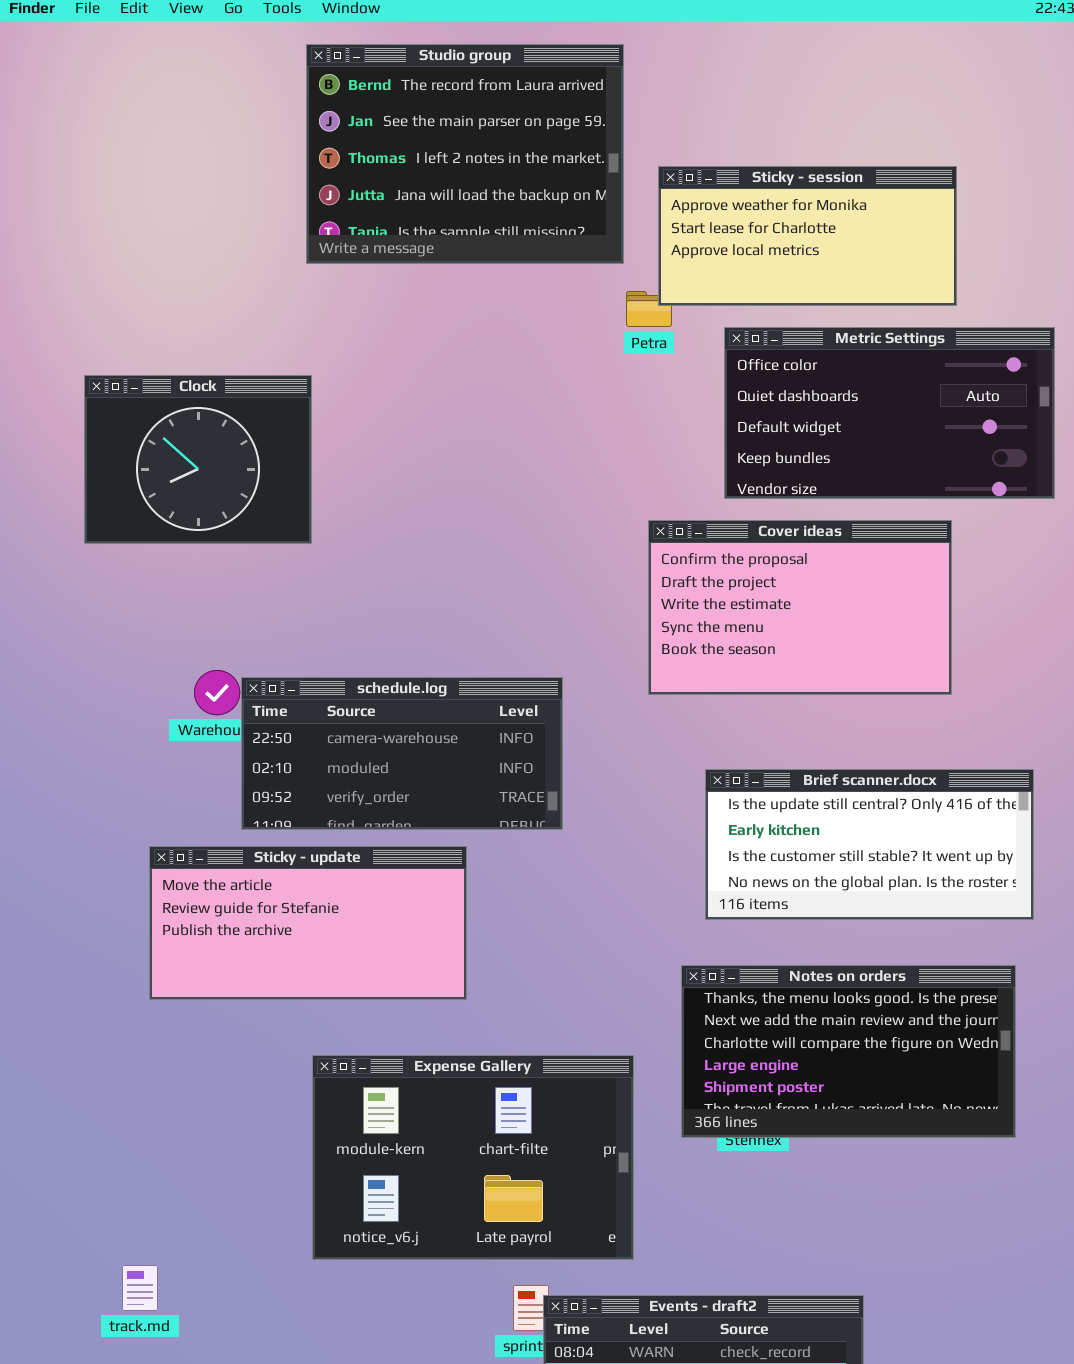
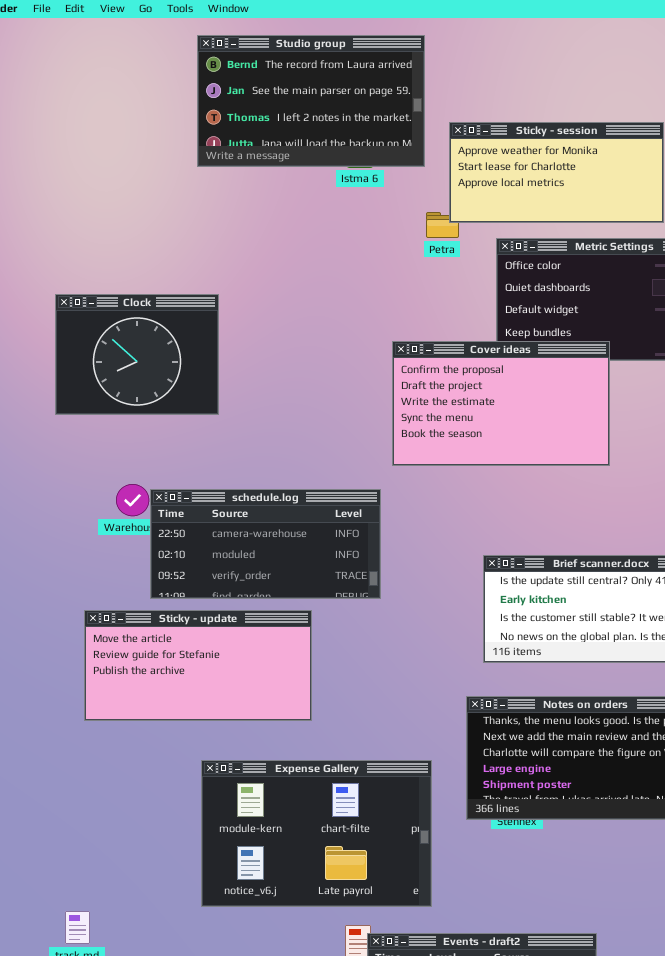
Studio group: [306,44,624,264] -> [197,35,425,167], resized
Clock: [84,375,312,544] -> [55,294,219,415], moved
Cover ideas: [648,520,952,695] -> [392,341,610,466], moved

